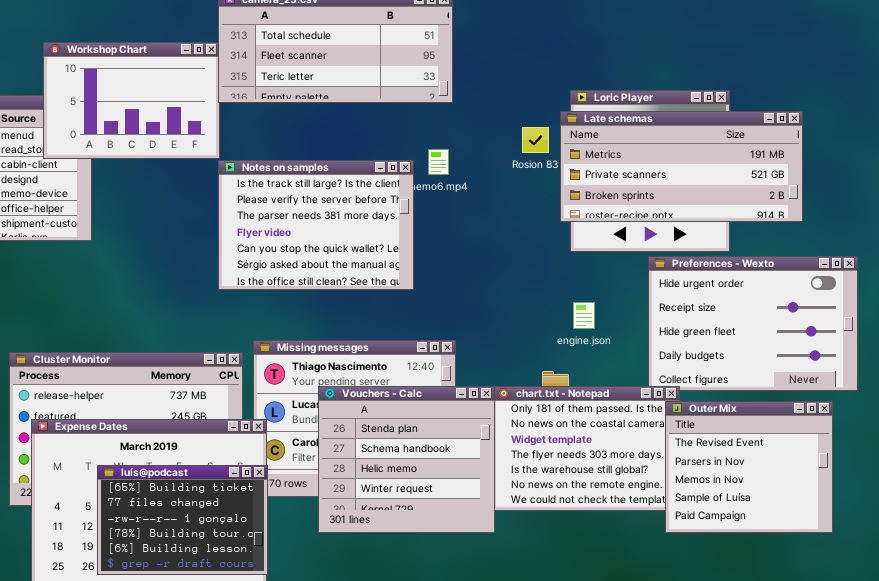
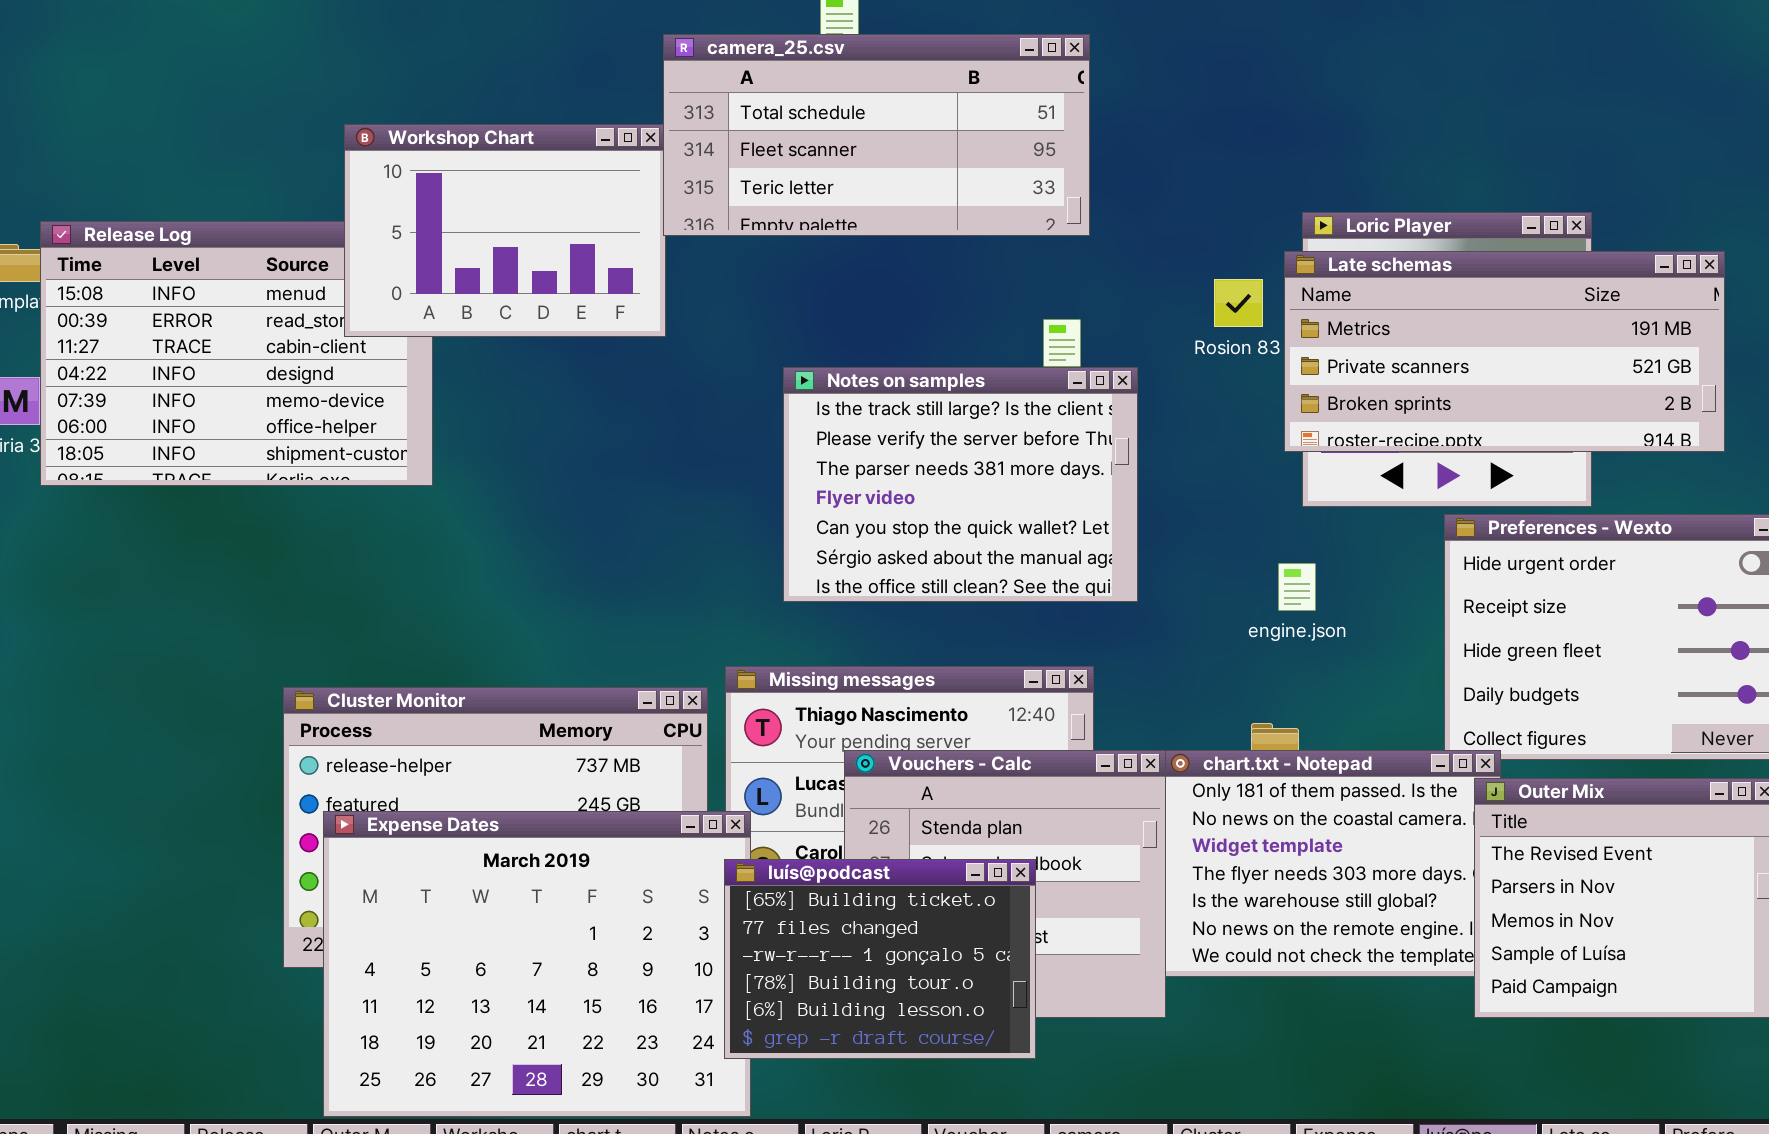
Notes on samples: [218,160,414,290] -> [783,367,1138,602], moved
engine.json: [573,302,595,329] -> [1278,563,1316,611], moved
luís@podcast: [97,465,268,575] -> [724,859,1036,1059], moved

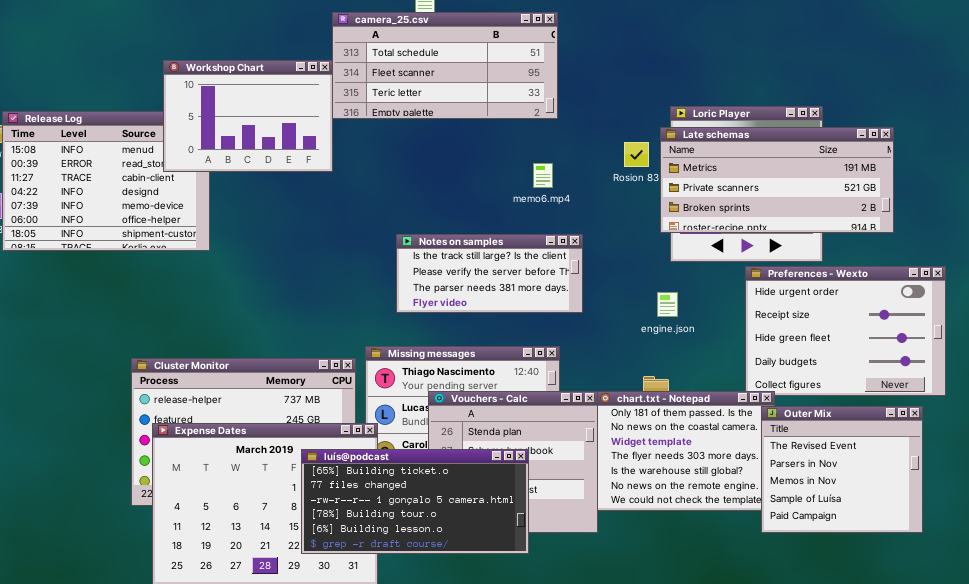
Notes on samples: [783,367,1138,602] -> [396,234,583,313], resized
luís@podcast: [724,859,1036,1059] -> [301,449,529,554], resized

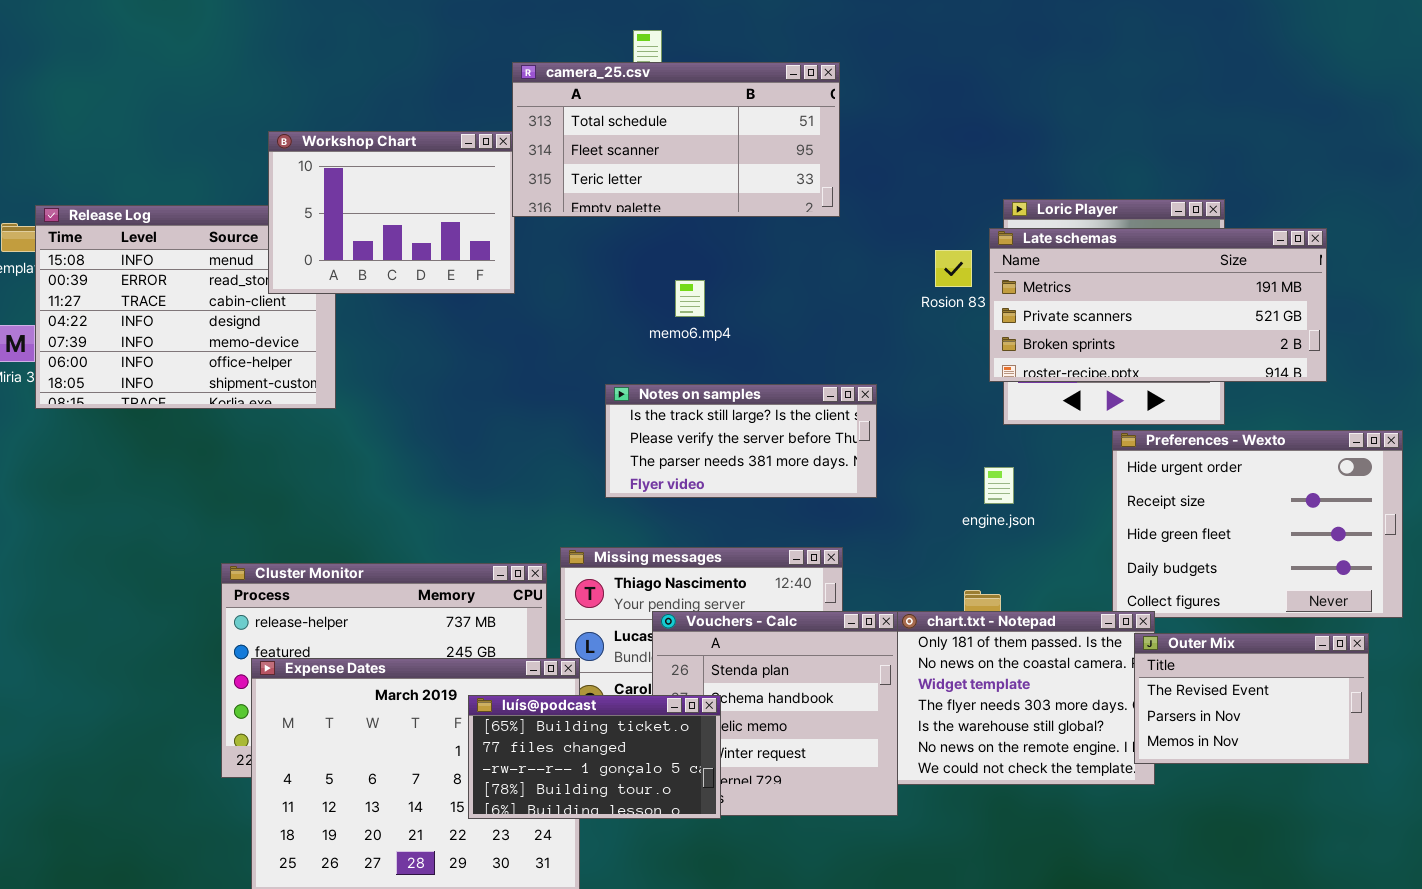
memo6.mp4: [533,163,553,188] -> [675,280,705,317], moved
Outer Mix: [761,406,923,533] -> [1134,633,1369,764], resized
luís@podcast: [301,449,529,554] -> [468,695,721,819], resized

